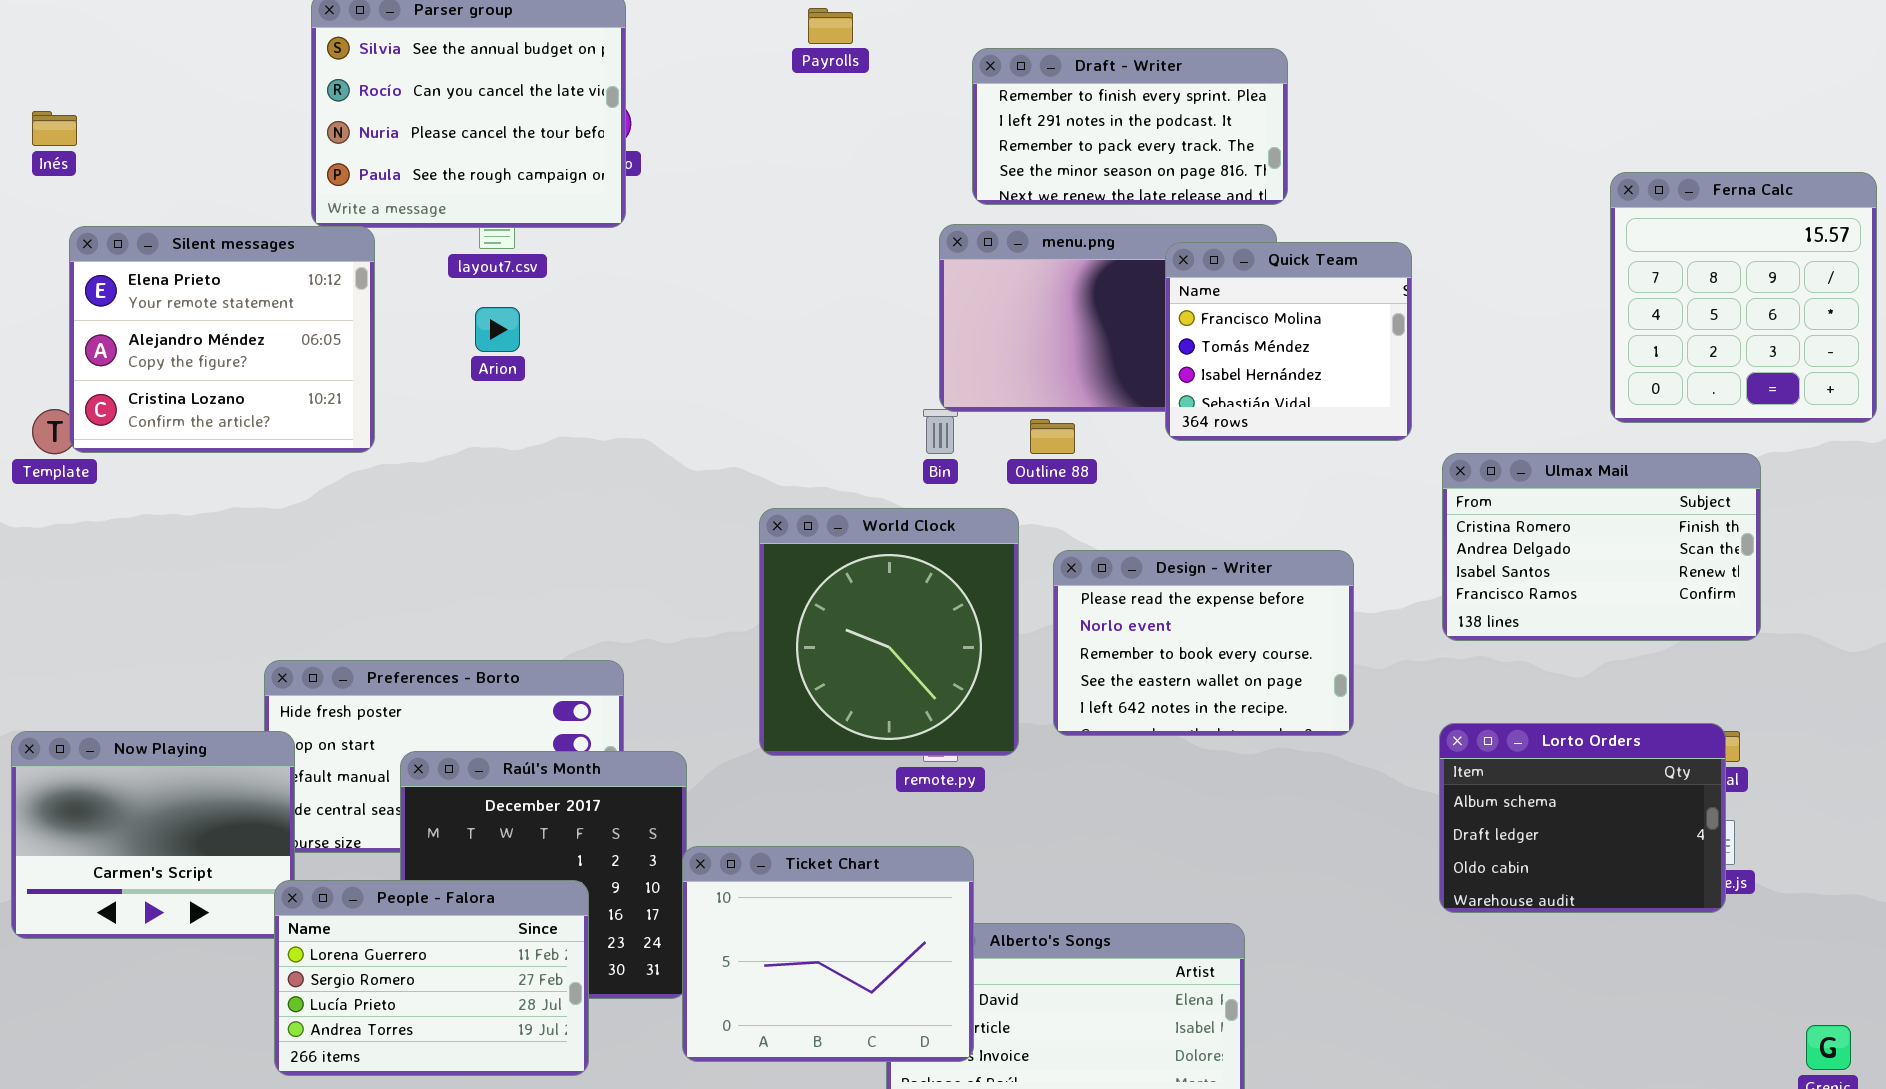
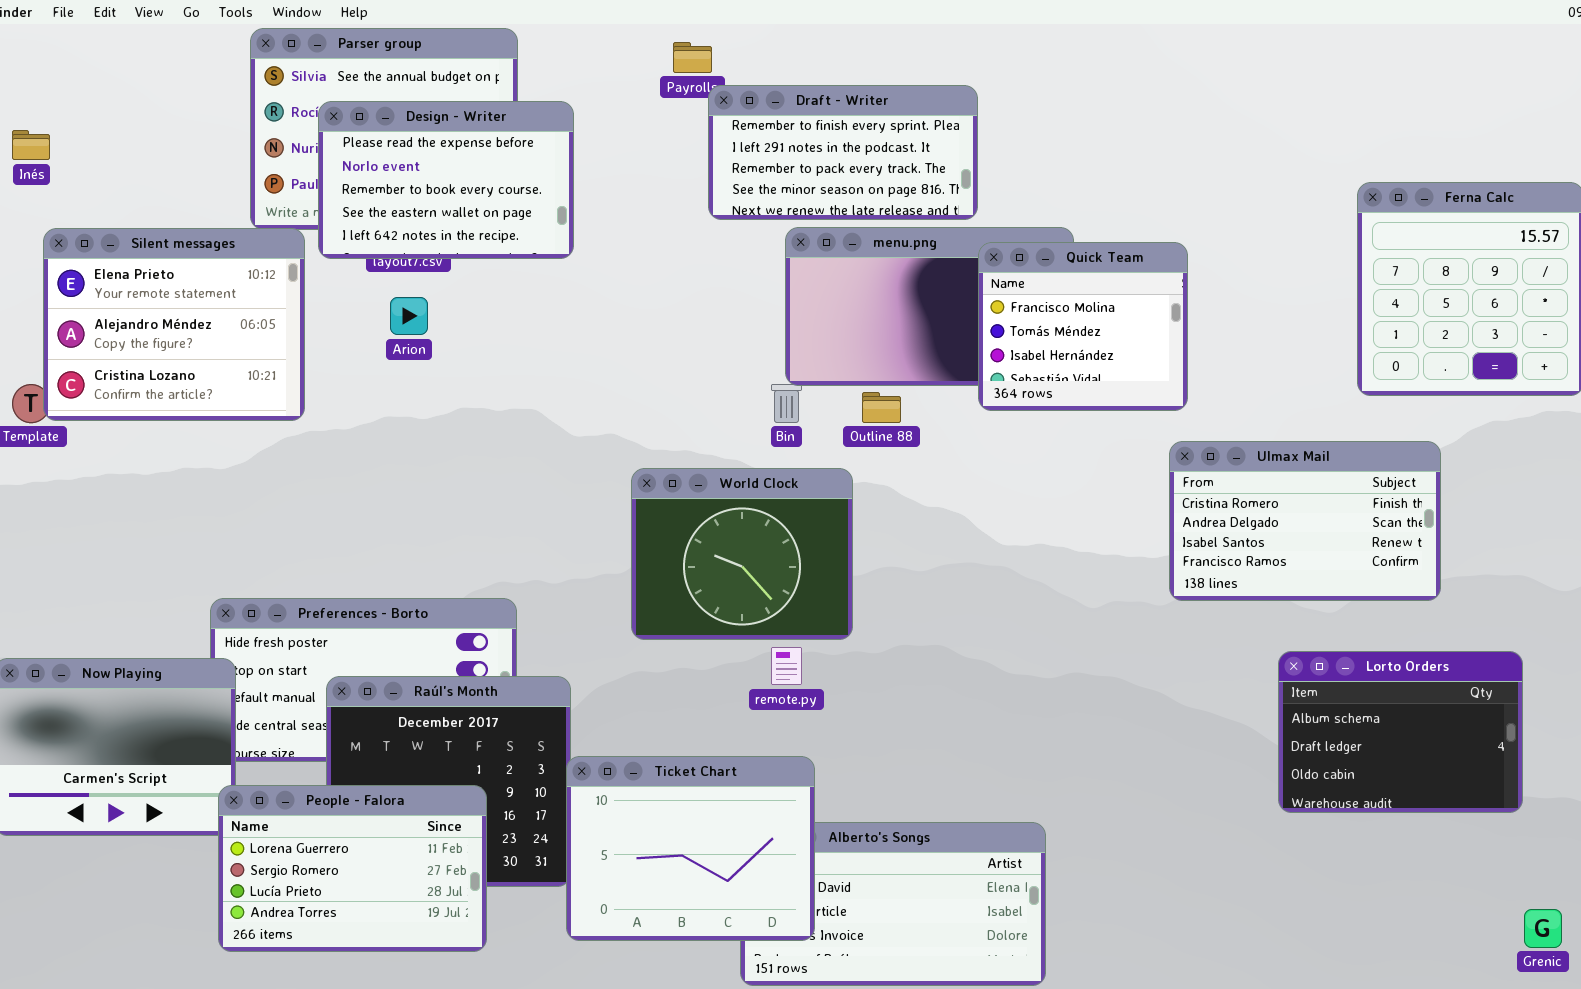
Draft - Writer: [972,48,1288,205] -> [708,85,978,220], moved
Ulmax Mail: [1442,453,1761,641] -> [1169,441,1441,601], moved
World Clock: [759,508,1019,756] -> [631,468,853,640], resized
Design - Writer: [1053,550,1354,736] -> [318,101,574,259], moved
Lorto Orders: [1439,723,1726,913] -> [1278,651,1523,813], moved

